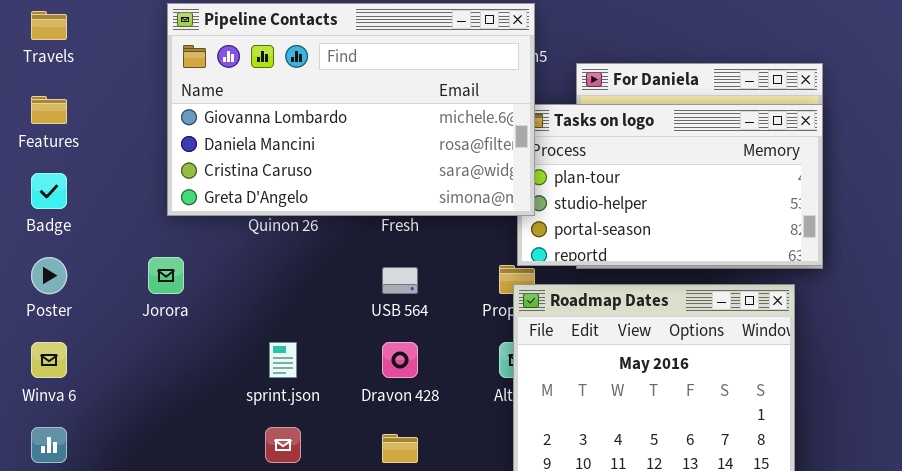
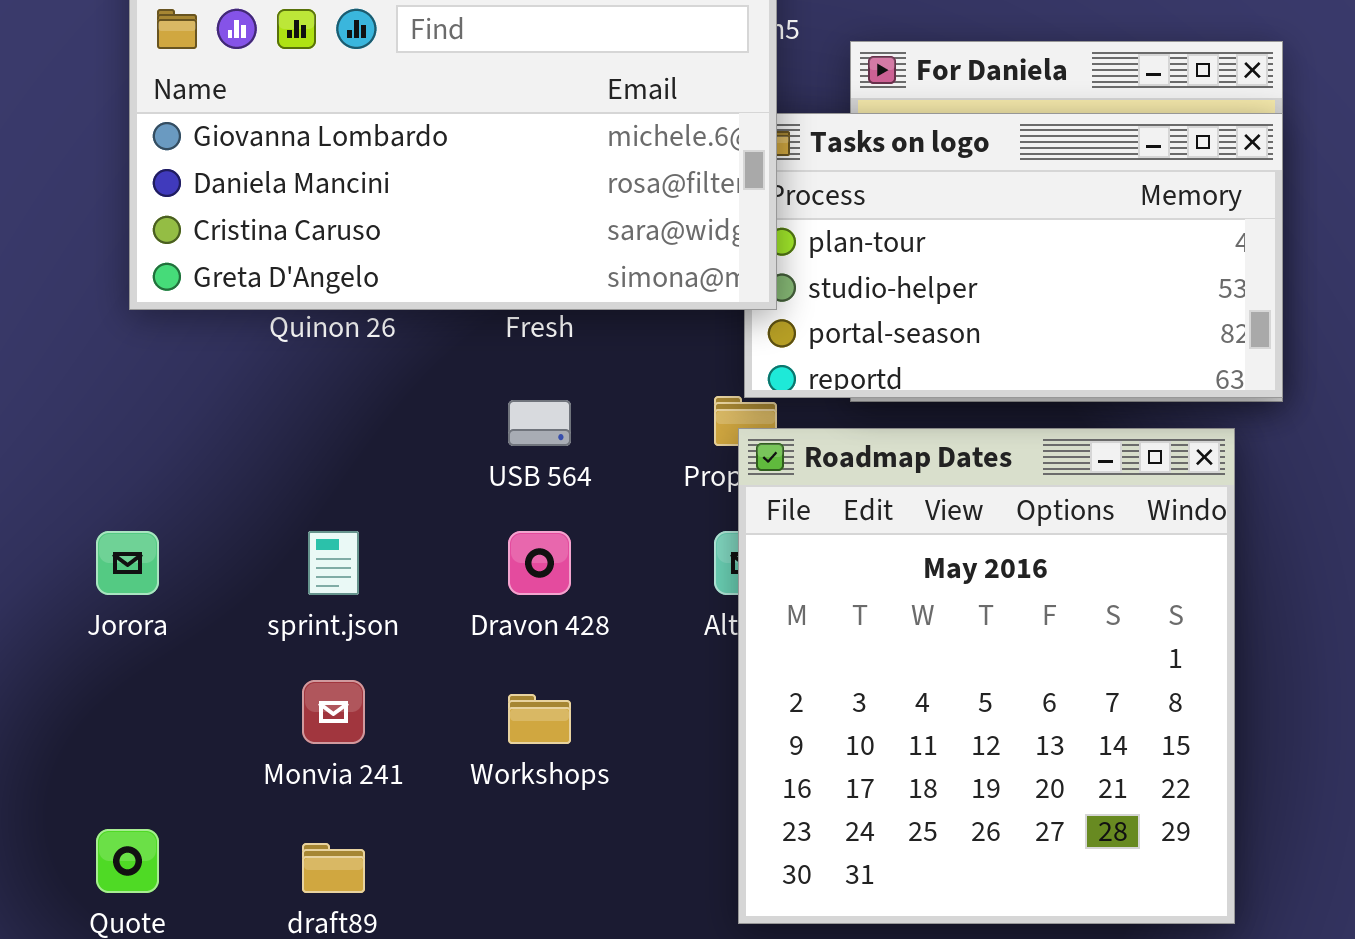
Jorora: [148,257,184,294] -> [96,531,159,595], moved

